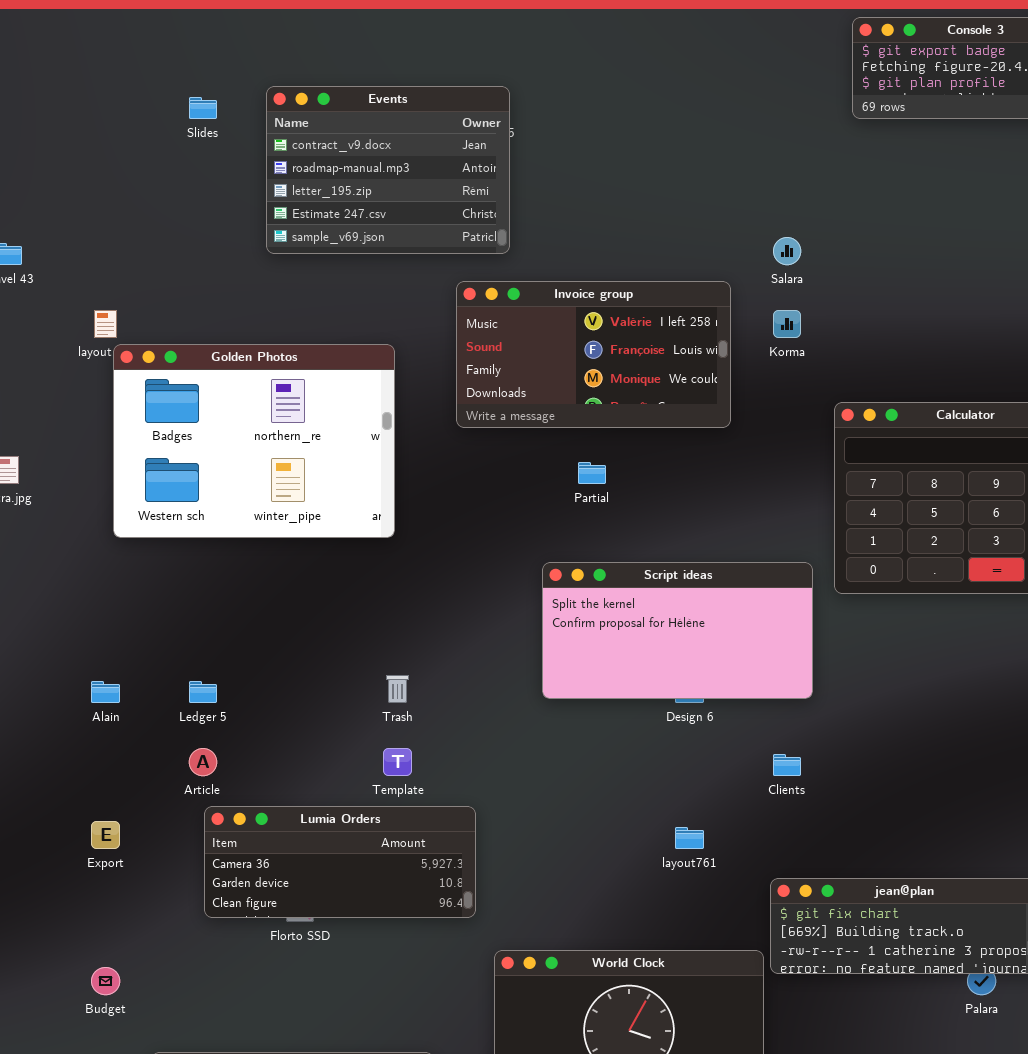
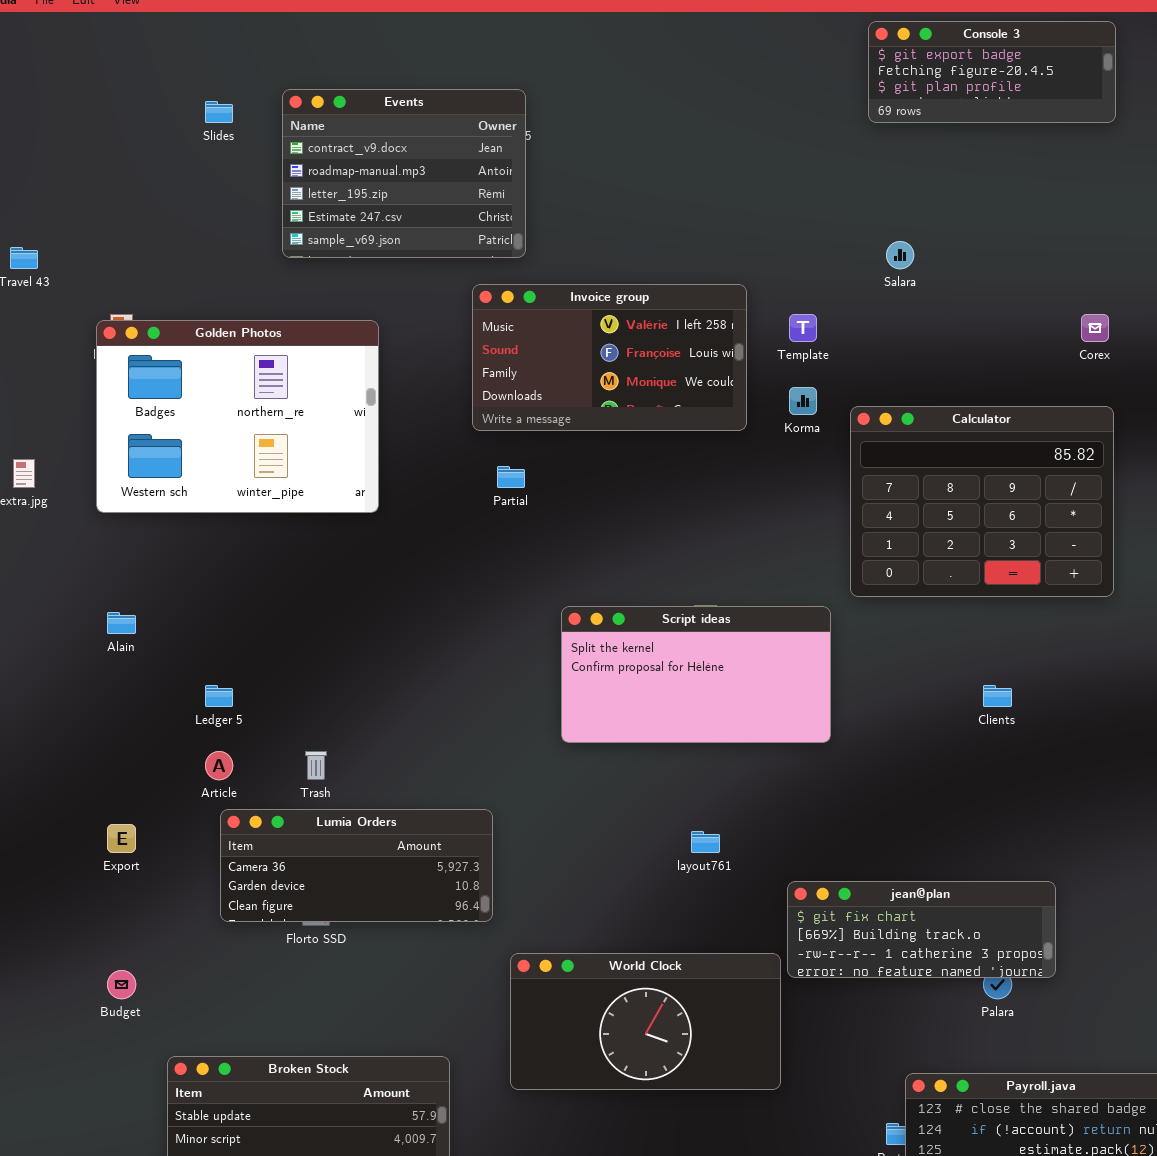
Salara: [773,237,801,265] -> [886,241,914,269], moved
Korma: [773,310,801,338] -> [789,387,817,415], moved
Golden Photos: [113,344,395,538] -> [96,320,379,513], moved
Partial: [578,462,606,484] -> [497,466,525,488], moved
Script ideas: [542,562,813,699] -> [561,606,831,743], moved
Trash: [386,675,409,703] -> [305,751,327,780], moved
Alain: [91,681,120,703] -> [107,612,136,634], moved
Template: [383,748,412,776] -> [789,314,817,342], moved
Clients: [773,754,801,776] -> [983,685,1012,707], moved

